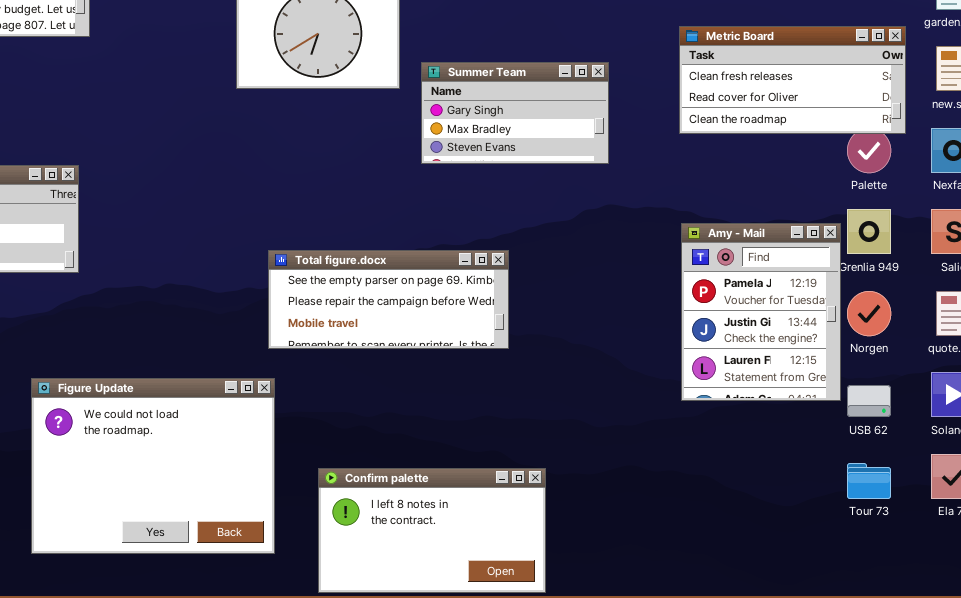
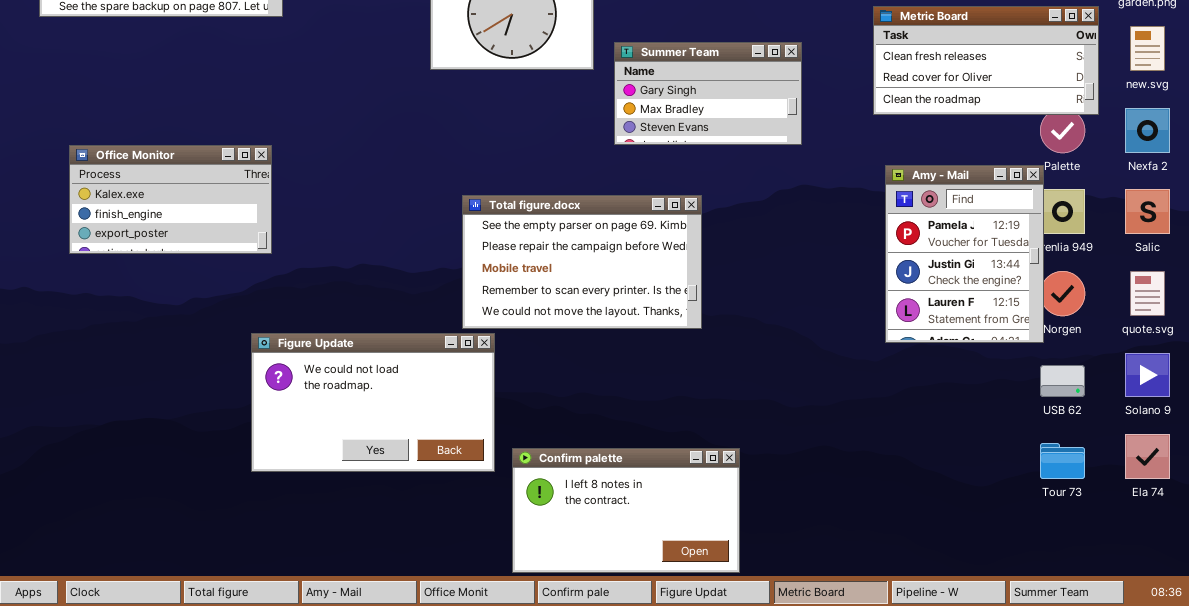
Amy - Mail: [681,223,841,401] -> [885,165,1044,343], moved
Total figure.docx: [268,250,509,349] -> [462,195,702,329], resized
Figure Update: [31,378,275,554] -> [251,333,495,472], moved, resized

